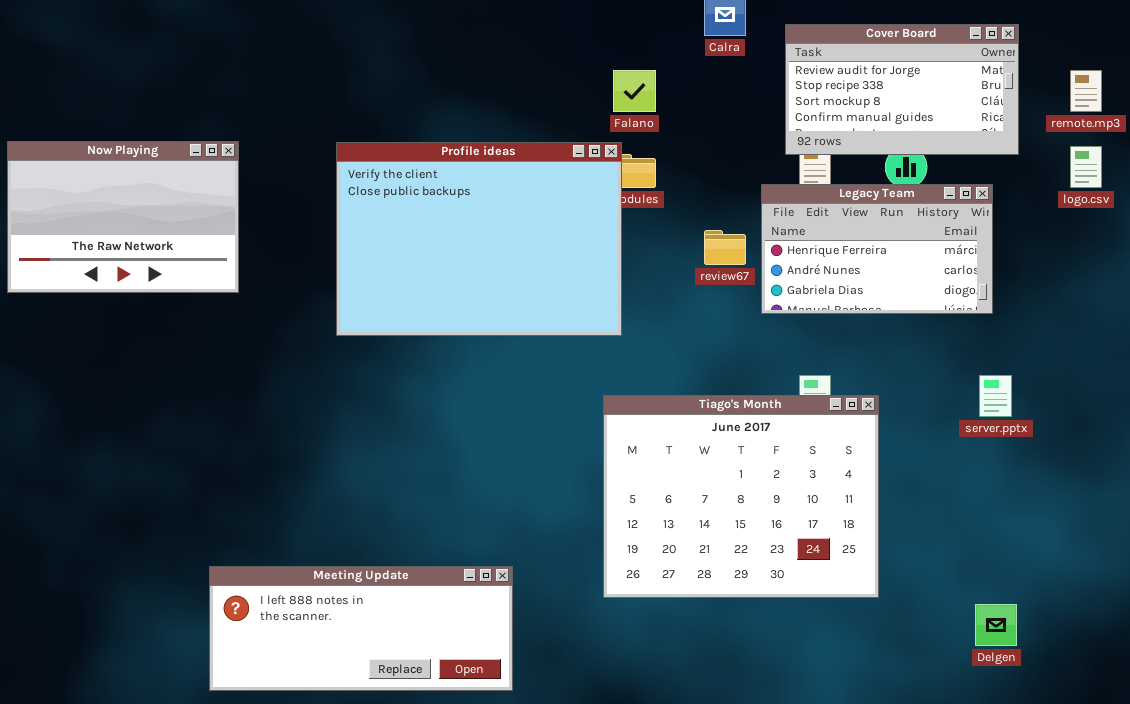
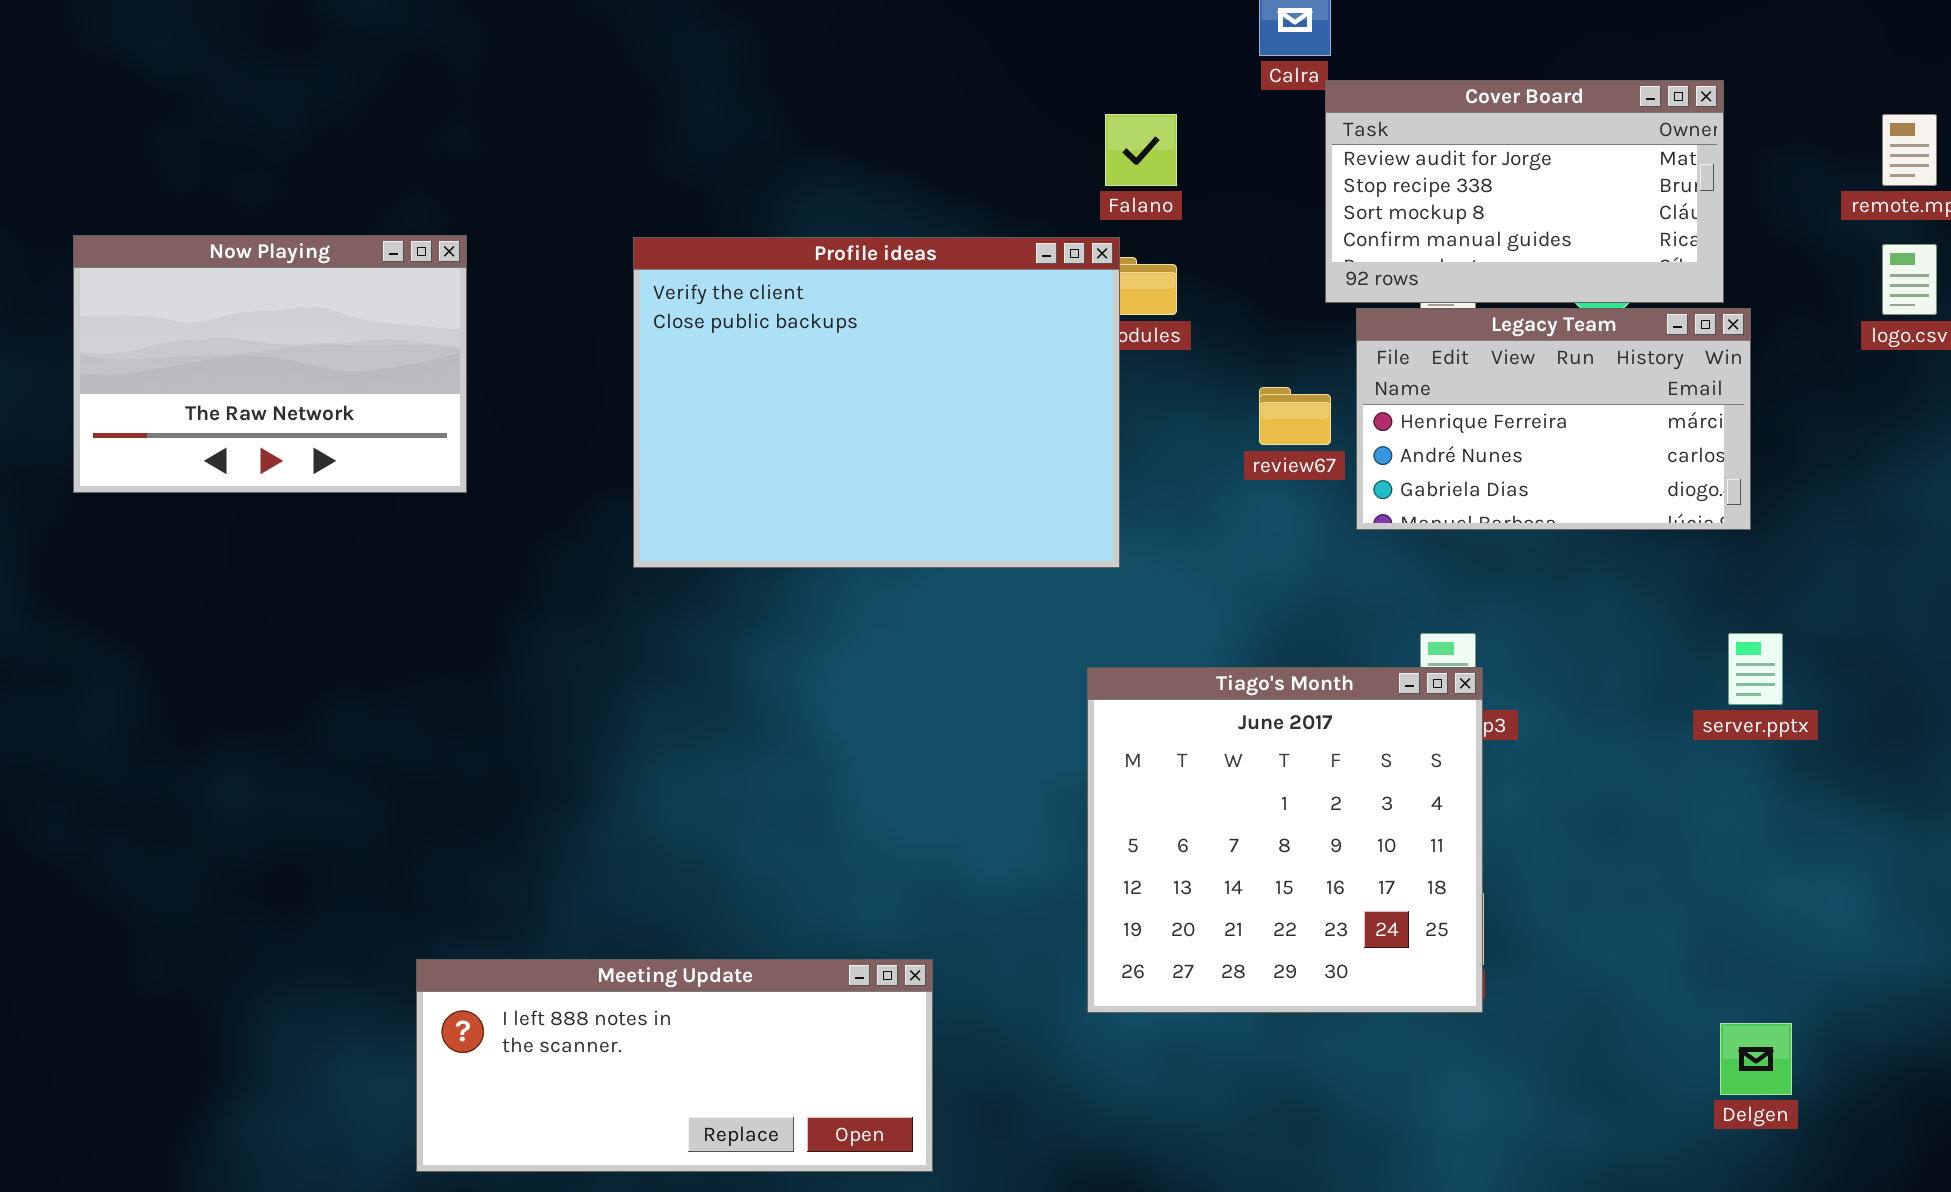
Cover Board: [785,24,1019,155] -> [1325,80,1724,303], moved
Tiago's Month: [603,395,879,598] -> [1087,667,1483,1013], resized

